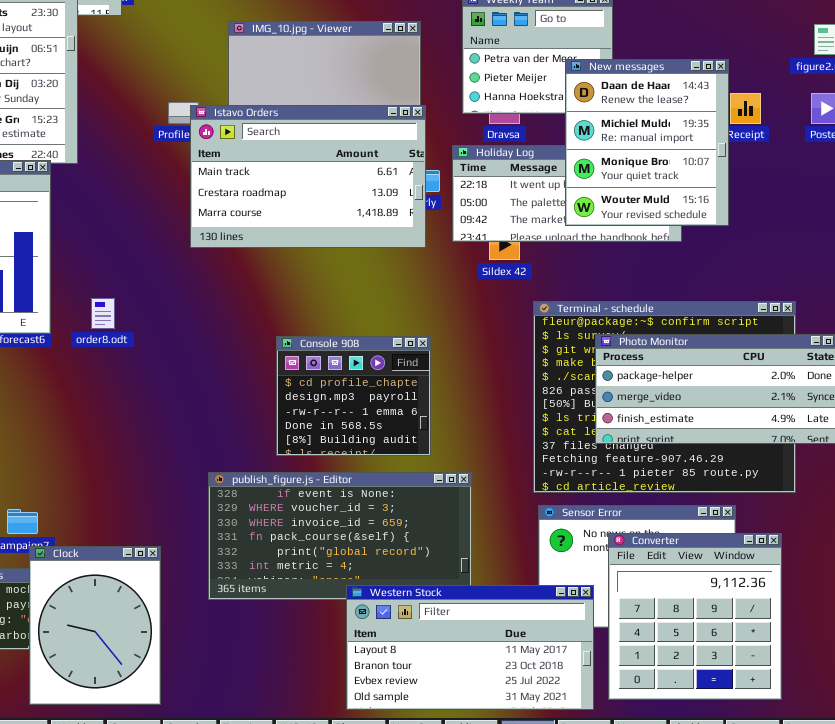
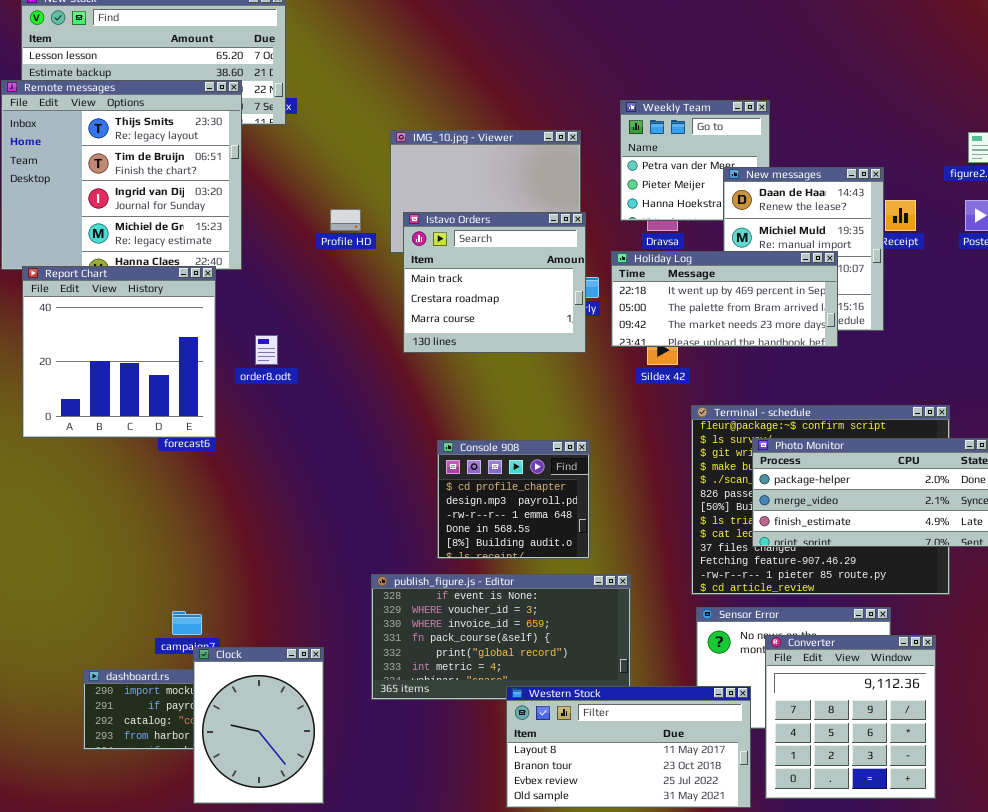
Istavo Orders: [190,105,426,248] -> [403,212,586,353], resized
Holiday Log: [452,145,682,242] -> [611,251,838,347], raised
order8.odt: [91,298,115,329] -> [255,335,278,365], moved

